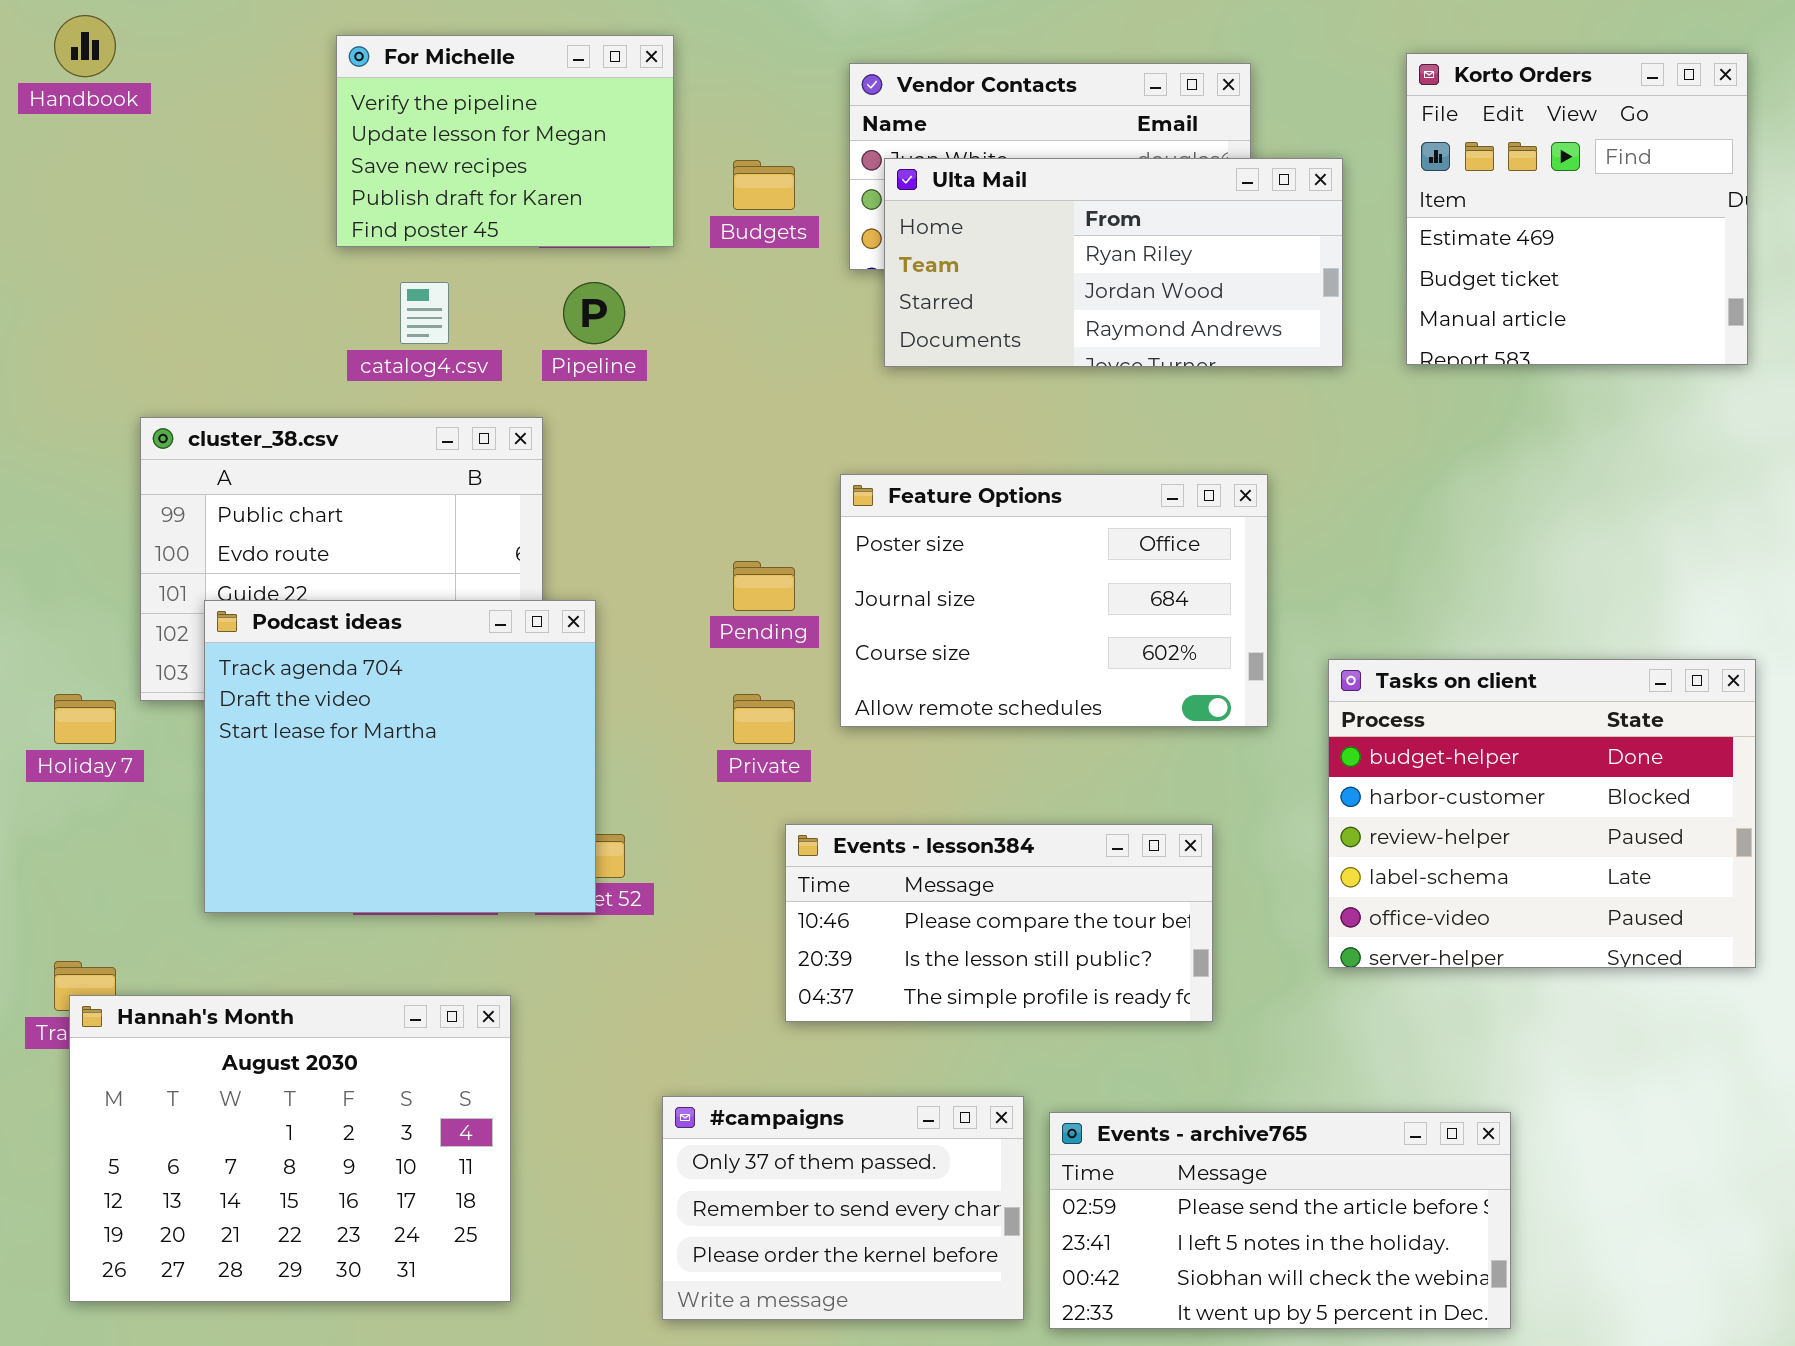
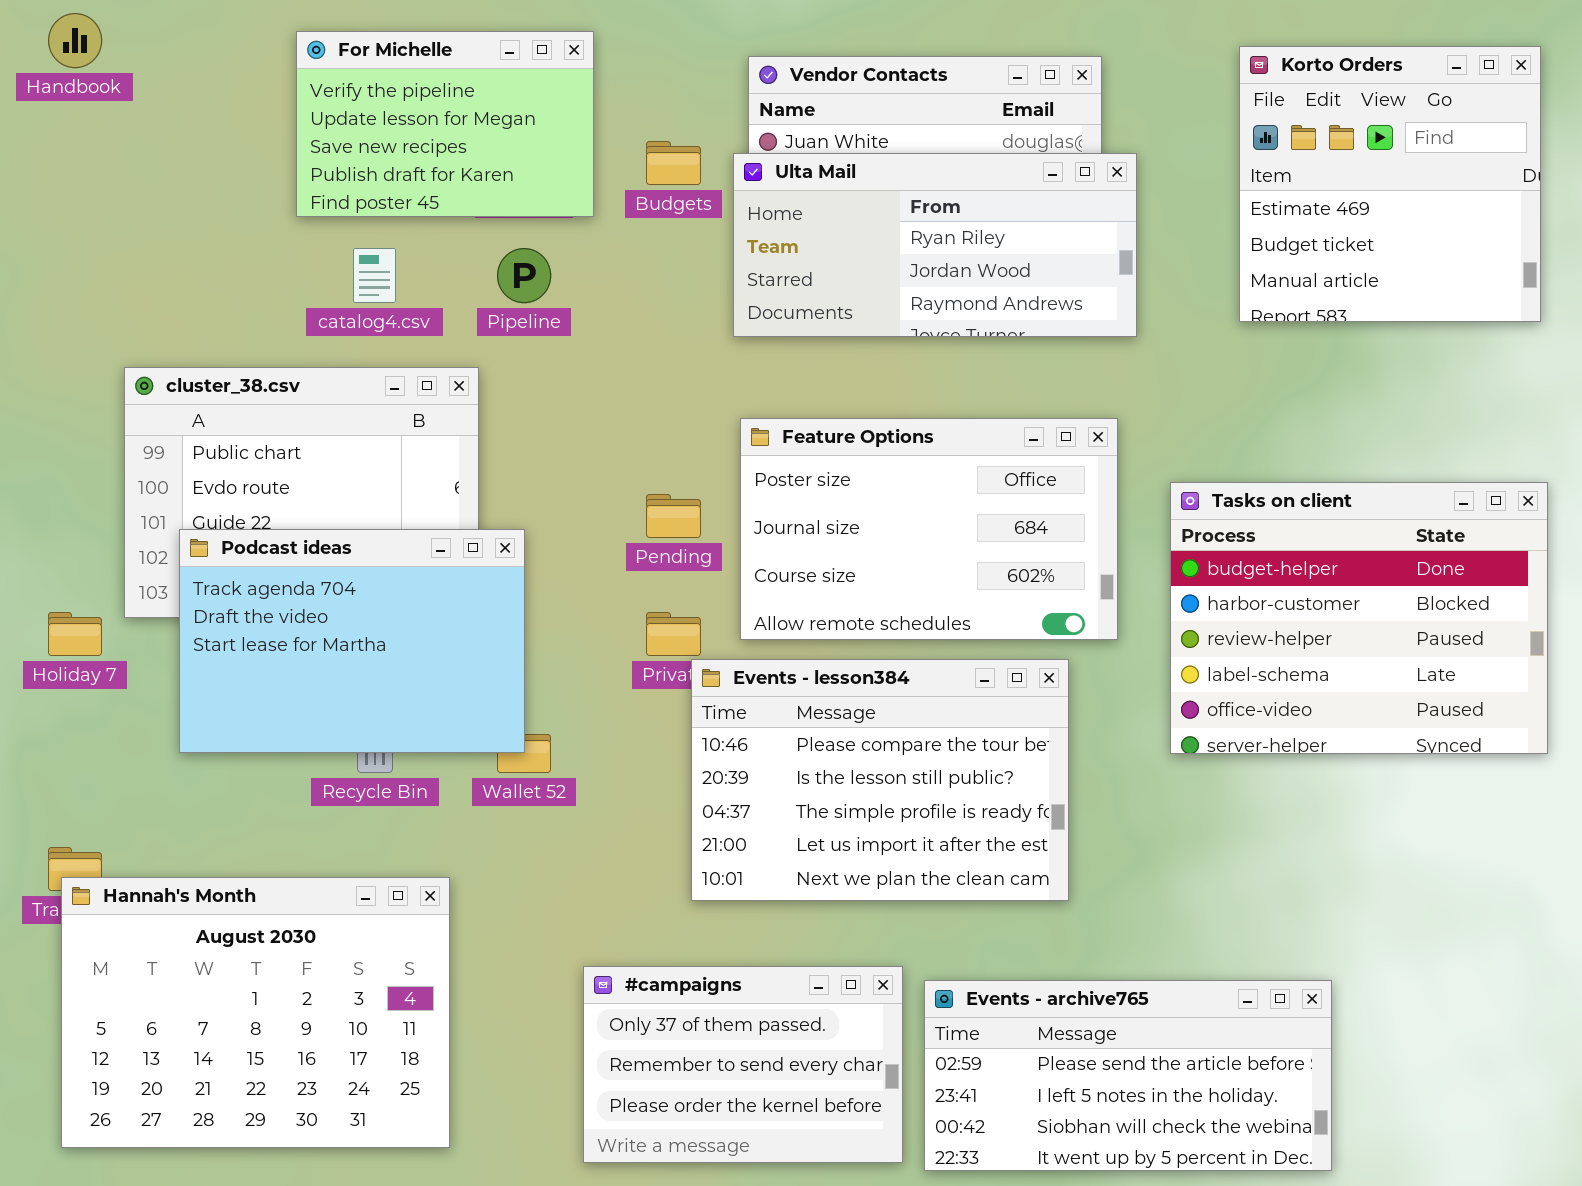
Ulta Mail: [884,158,1343,367] -> [733,153,1137,337], moved
Podcast ideas: [204,600,596,913] -> [179,529,525,753], resized
Tasks on client: [1328,659,1756,968] -> [1170,482,1548,754], moved
Events - lesson384: [785,824,1213,1022] -> [691,659,1069,901], resized

